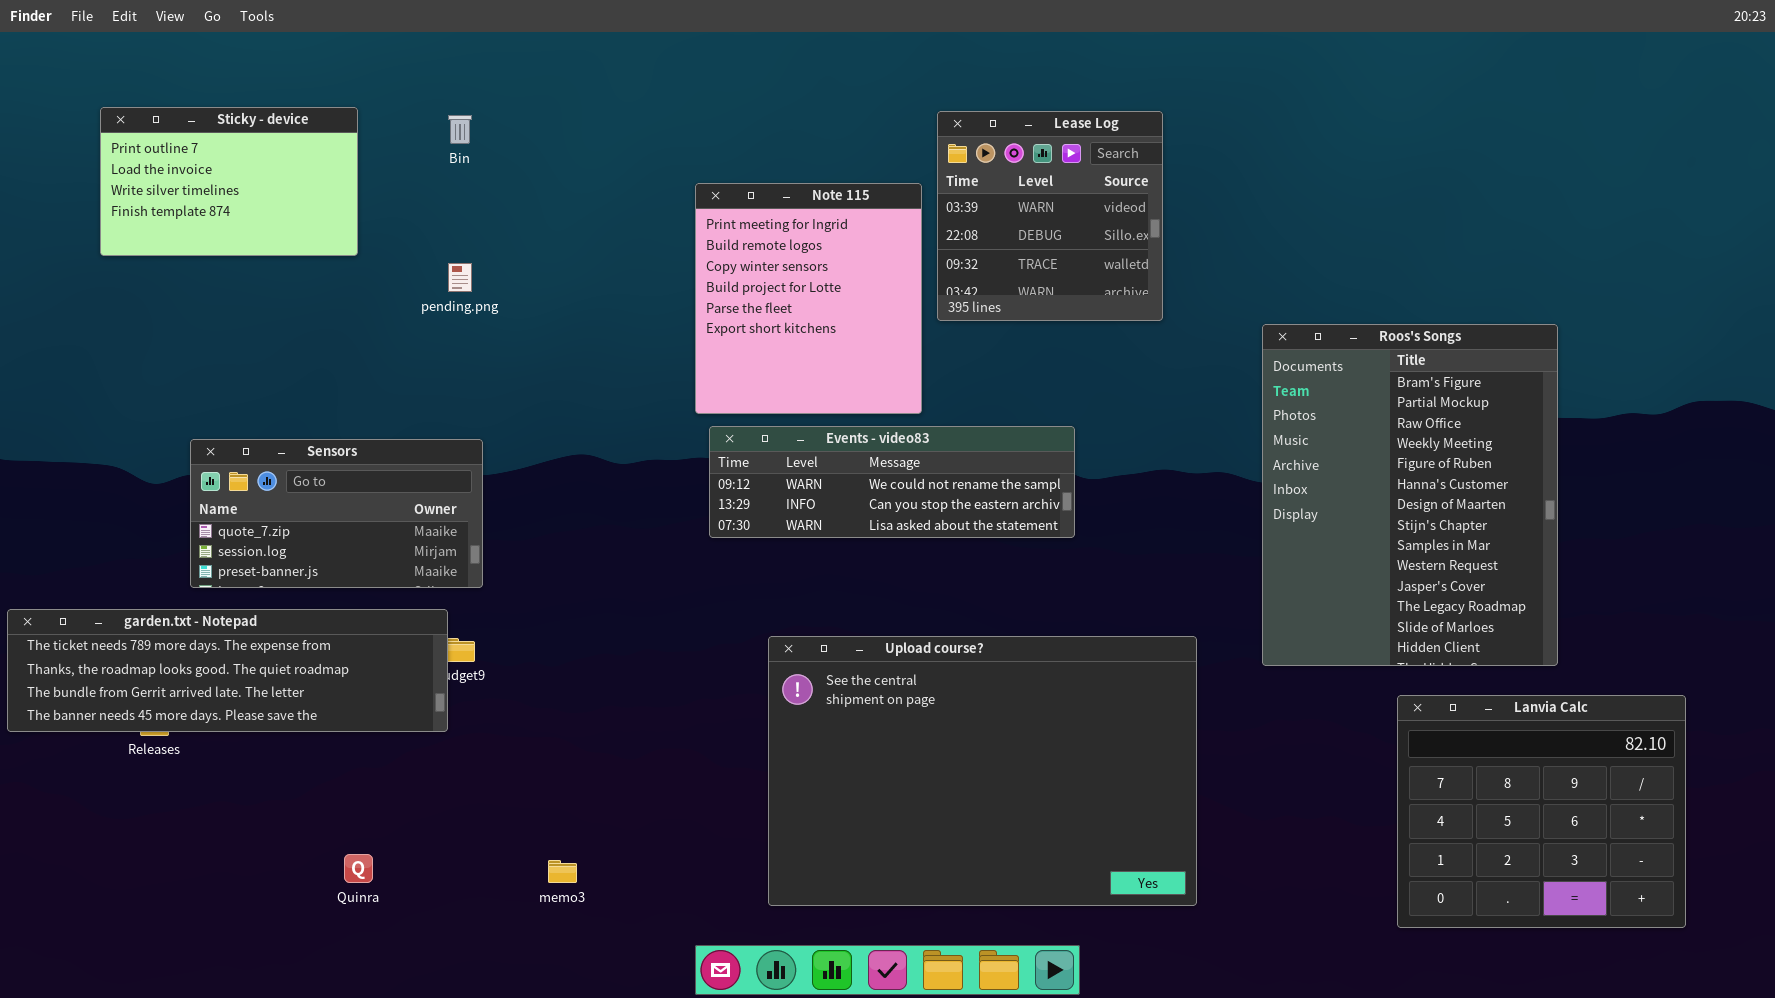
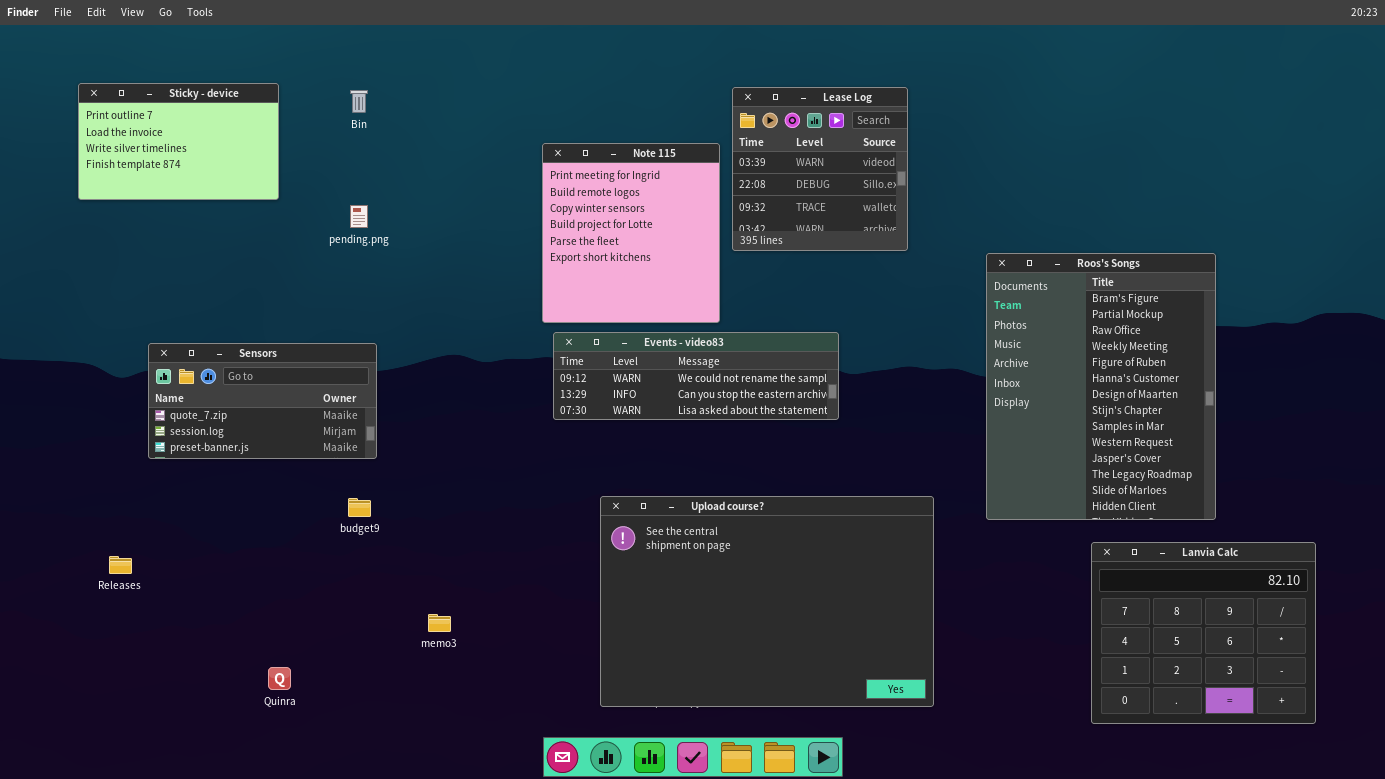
garden.txt - Notepad: [7,609,448,732] -> none, closed
memo3: [548,860,577,883] -> [428,614,451,632], moved

